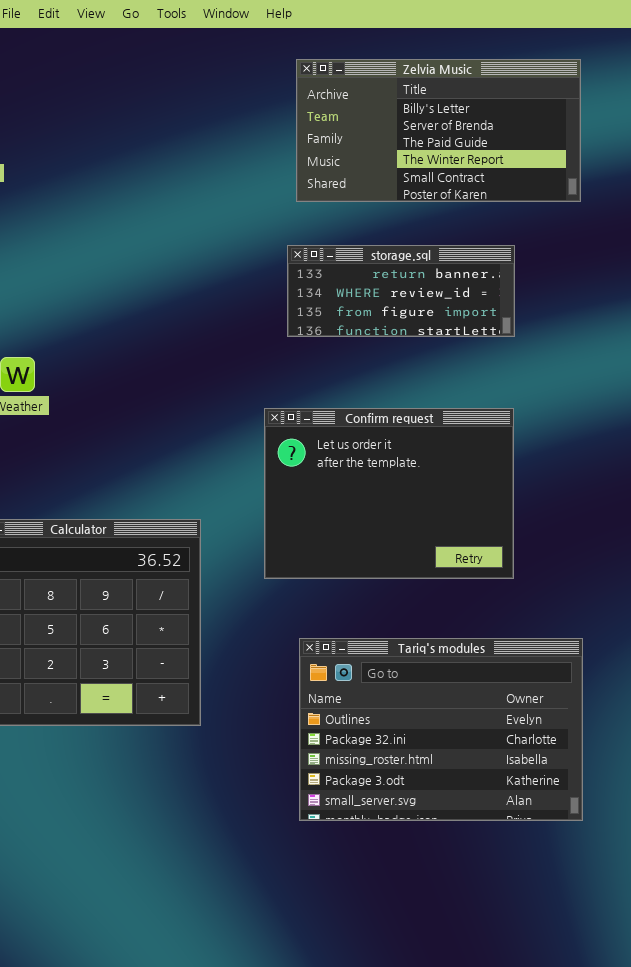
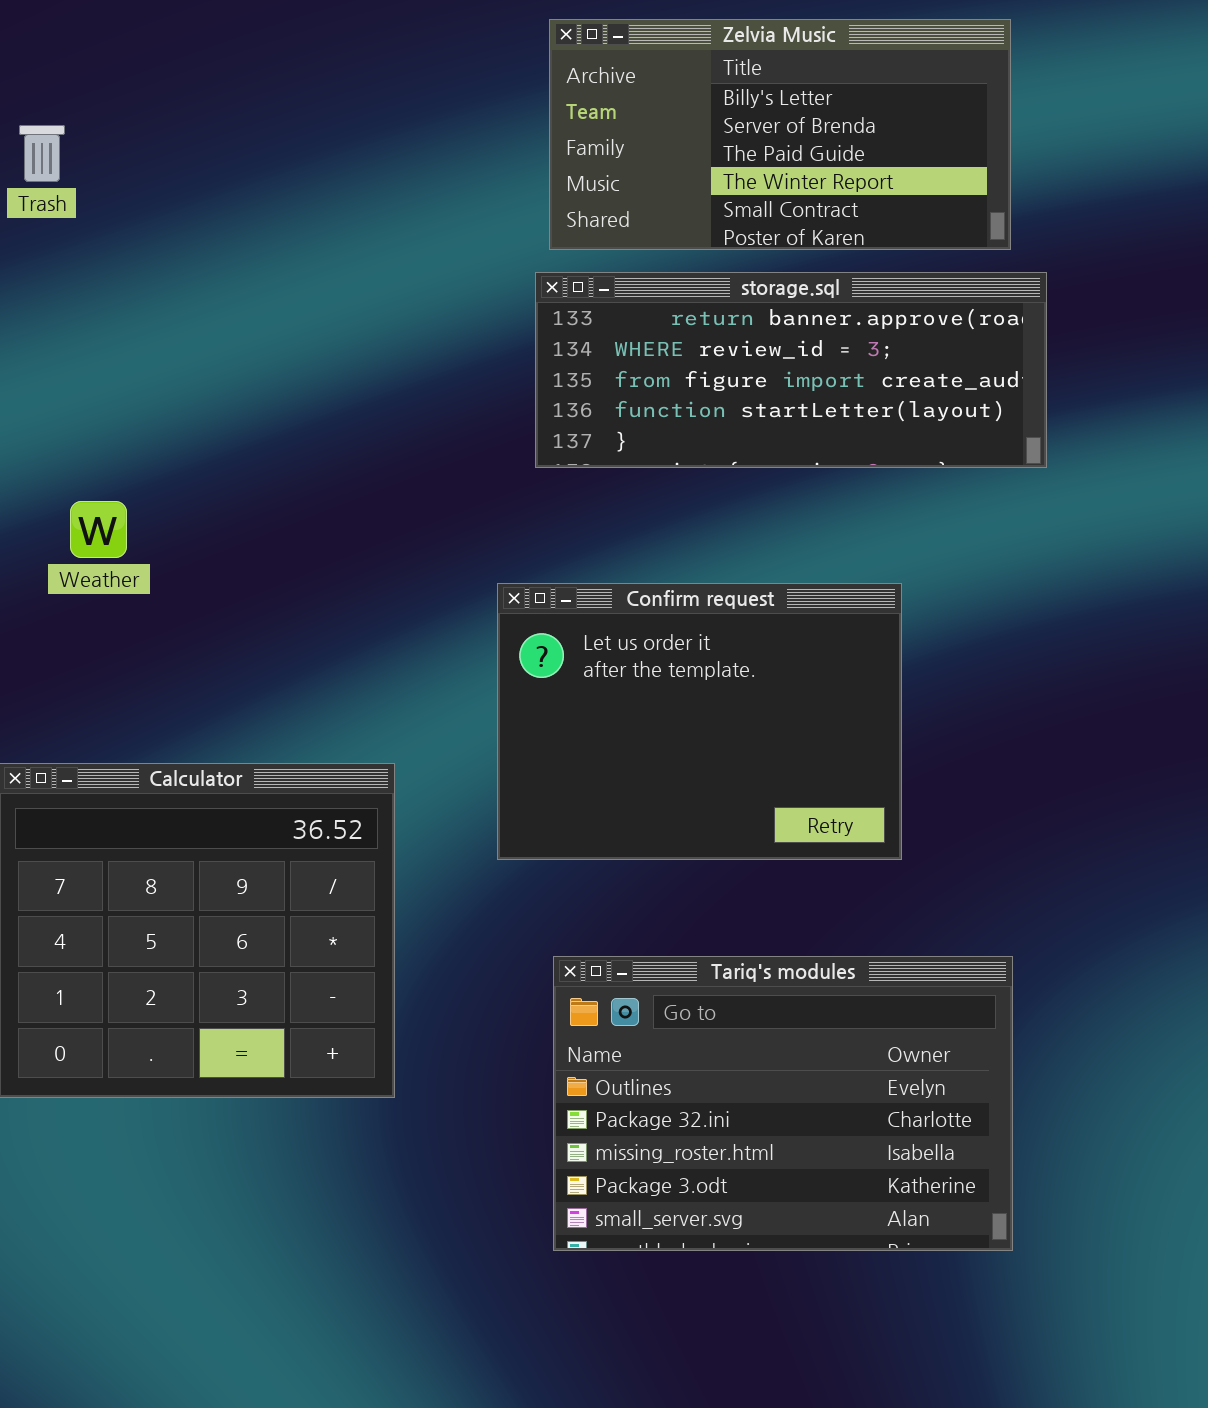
storage.sql: [287,245,515,337] -> [535,272,1047,468], resized

